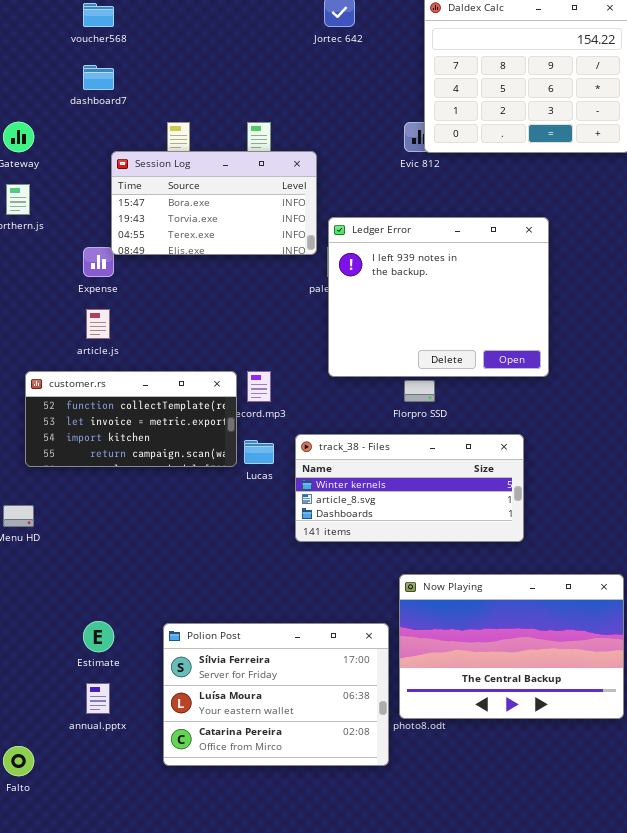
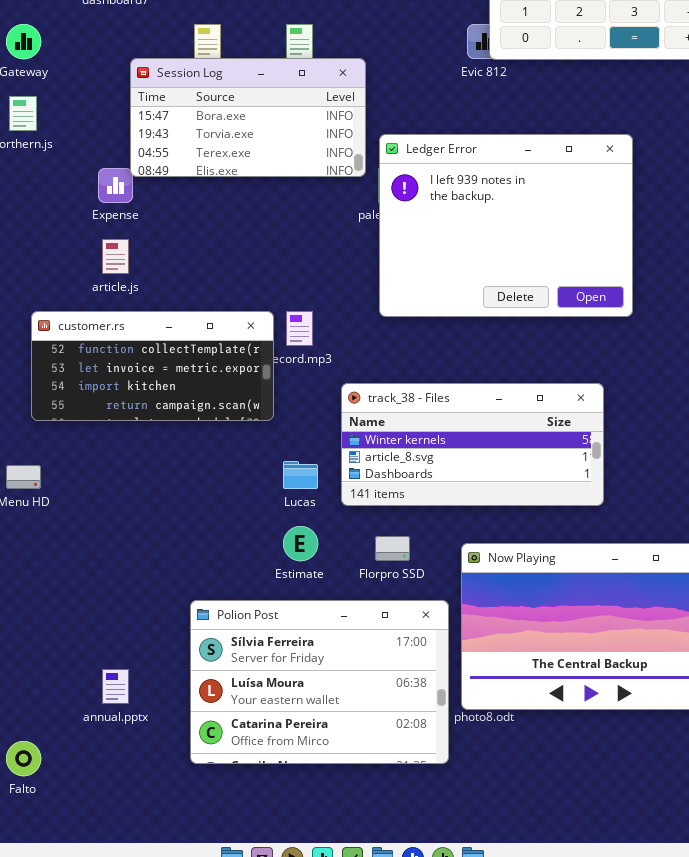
Florpro SSD: [404,380,435,402] -> [375,536,410,561], moved
Lucas: [244,440,274,464] -> [283,461,318,489], moved
Estimate: [83,621,114,652] -> [283,526,318,561], moved

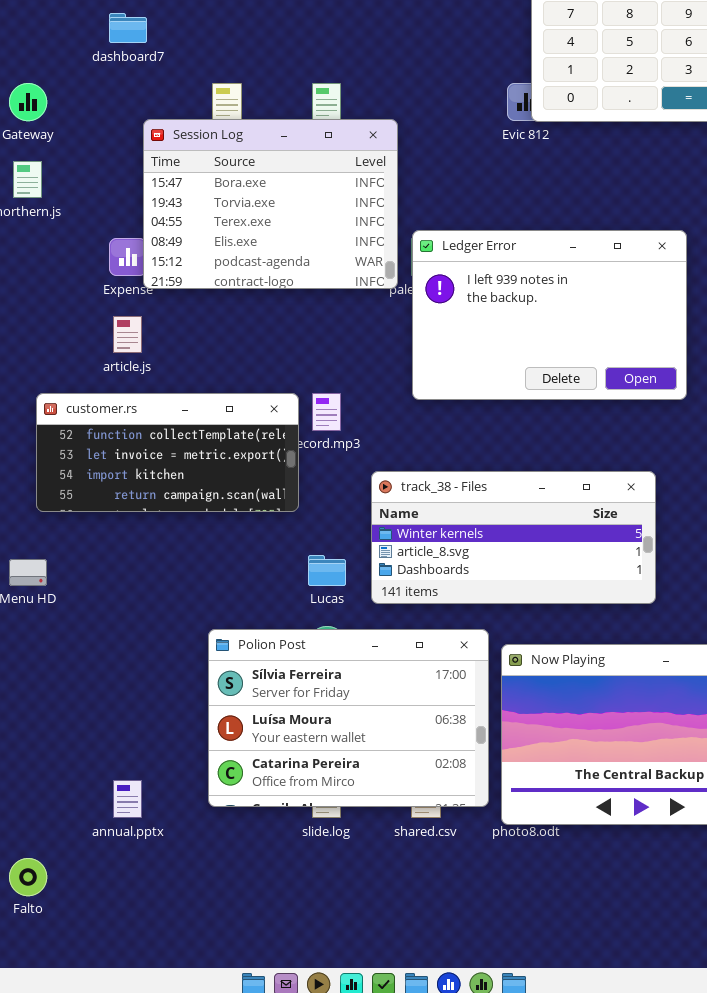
Session Log: [130,58,366,177] -> [143,119,398,289], resized
Ledger Error: [379,134,633,317] -> [412,230,687,400], resized
Polion Post: [190,600,449,764] -> [208,629,489,807], moved

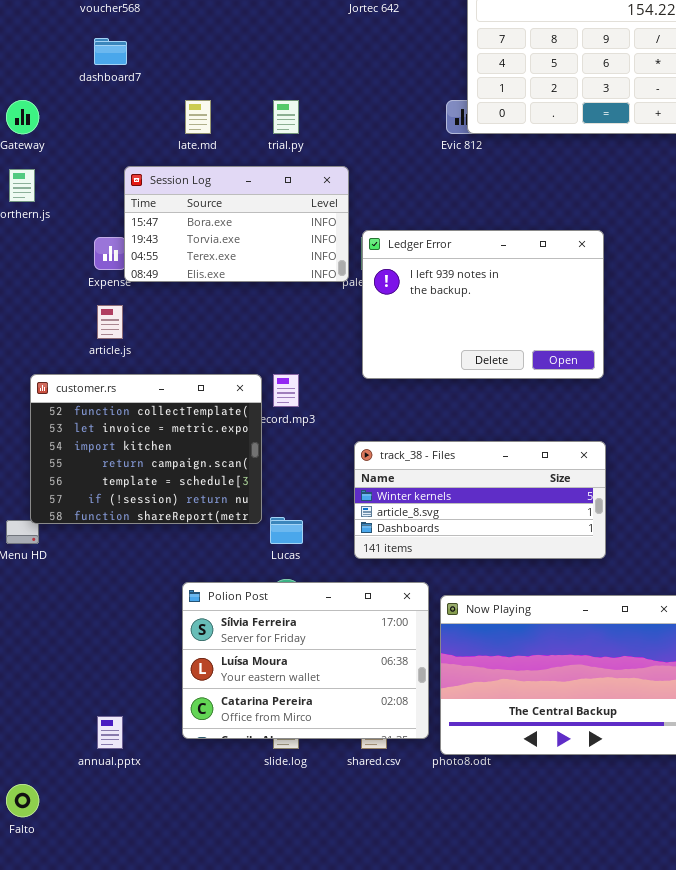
Session Log: [143,119,398,289] -> [124,166,349,282], resized
customer.rs: [36,393,299,512] -> [30,374,262,524], resized
track_38 - Files: [371,471,656,604] -> [354,441,606,559], moved

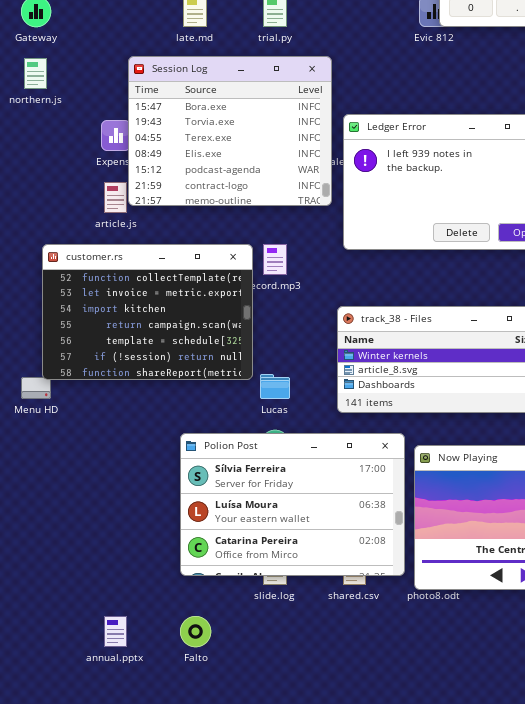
Session Log: [124,166,349,282] -> [128,56,332,206], resized
annual.pptx: [97,716,123,749] -> [104,616,127,647], moved
Falto: [6,784,39,817] -> [180,616,211,647], moved

